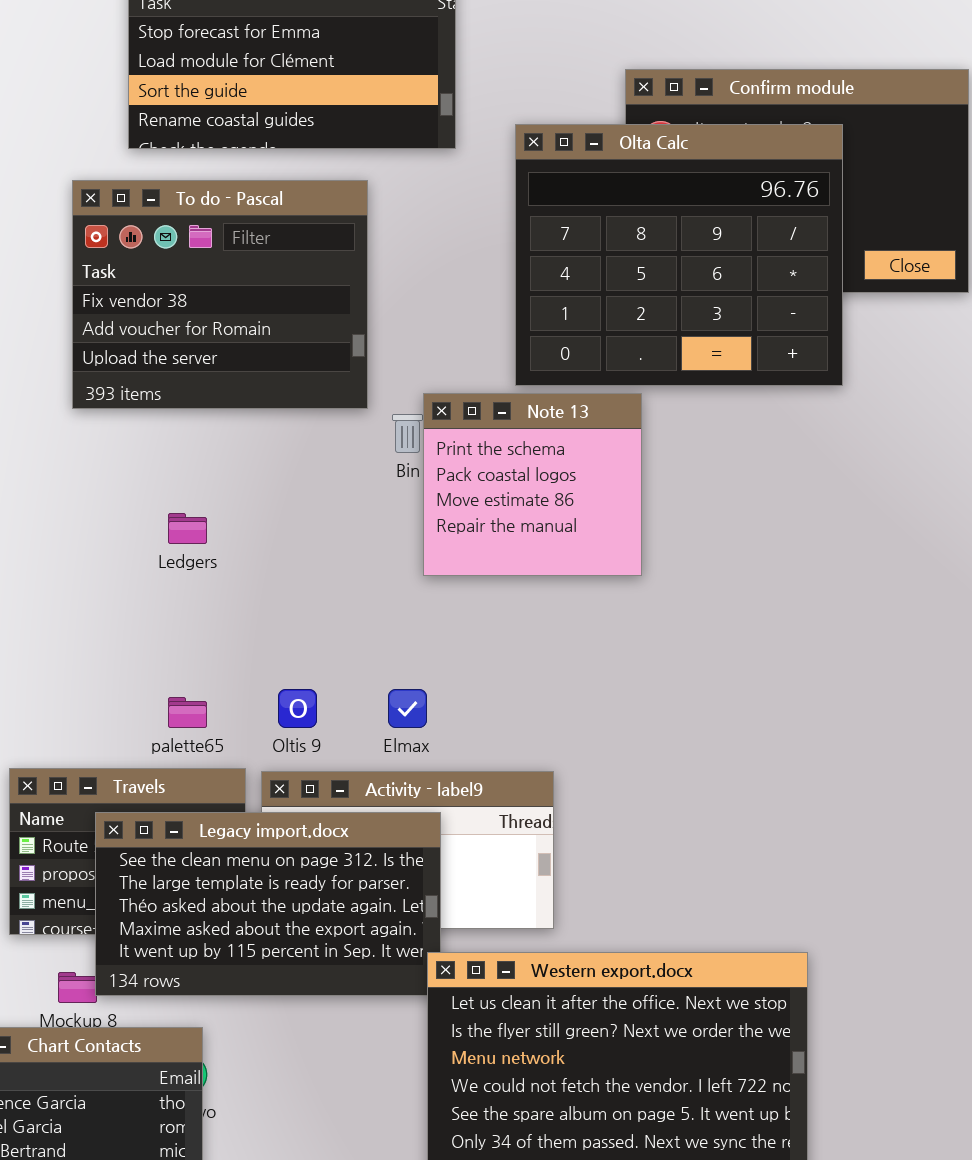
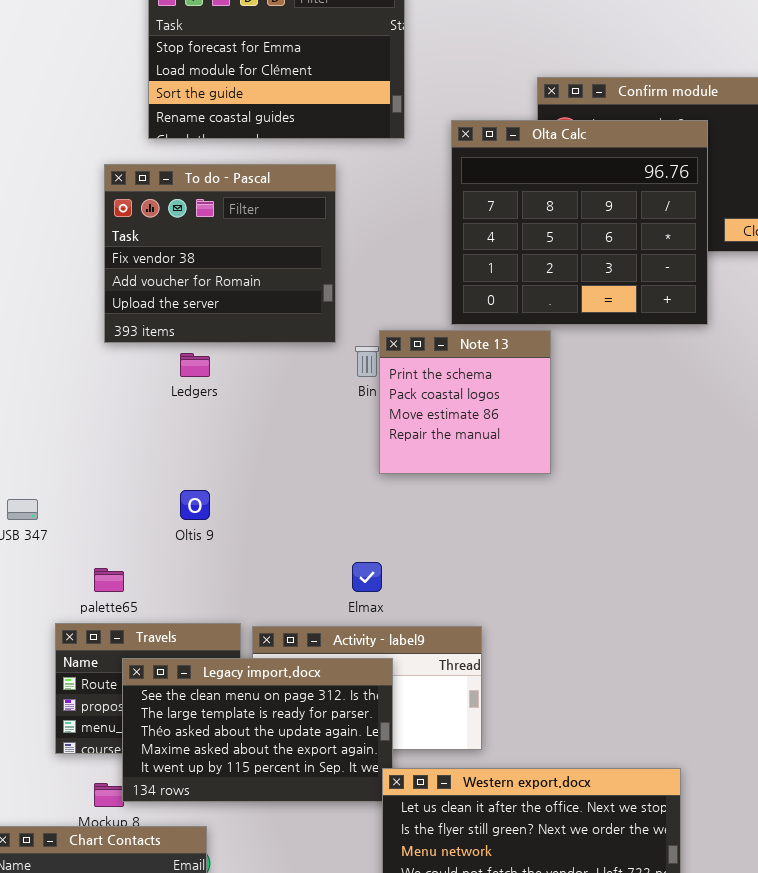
Ledgers: [168,513,207,544] -> [180,353,210,377], moved
Oltis 9: [278,689,317,728] -> [180,490,210,520], moved
palette65: [168,697,207,728] -> [94,568,124,592], moved

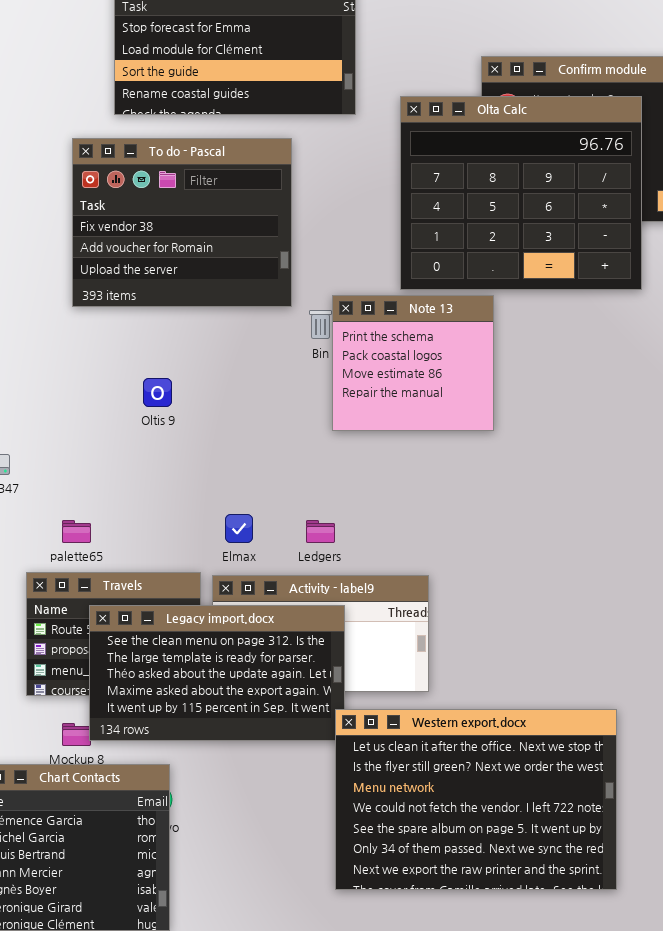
Ledgers: [180,353,210,377] -> [306,520,335,543], moved
Oltis 9: [180,490,210,520] -> [143,378,172,407], moved
Elmax: [352,562,382,592] -> [225,514,253,543], moved

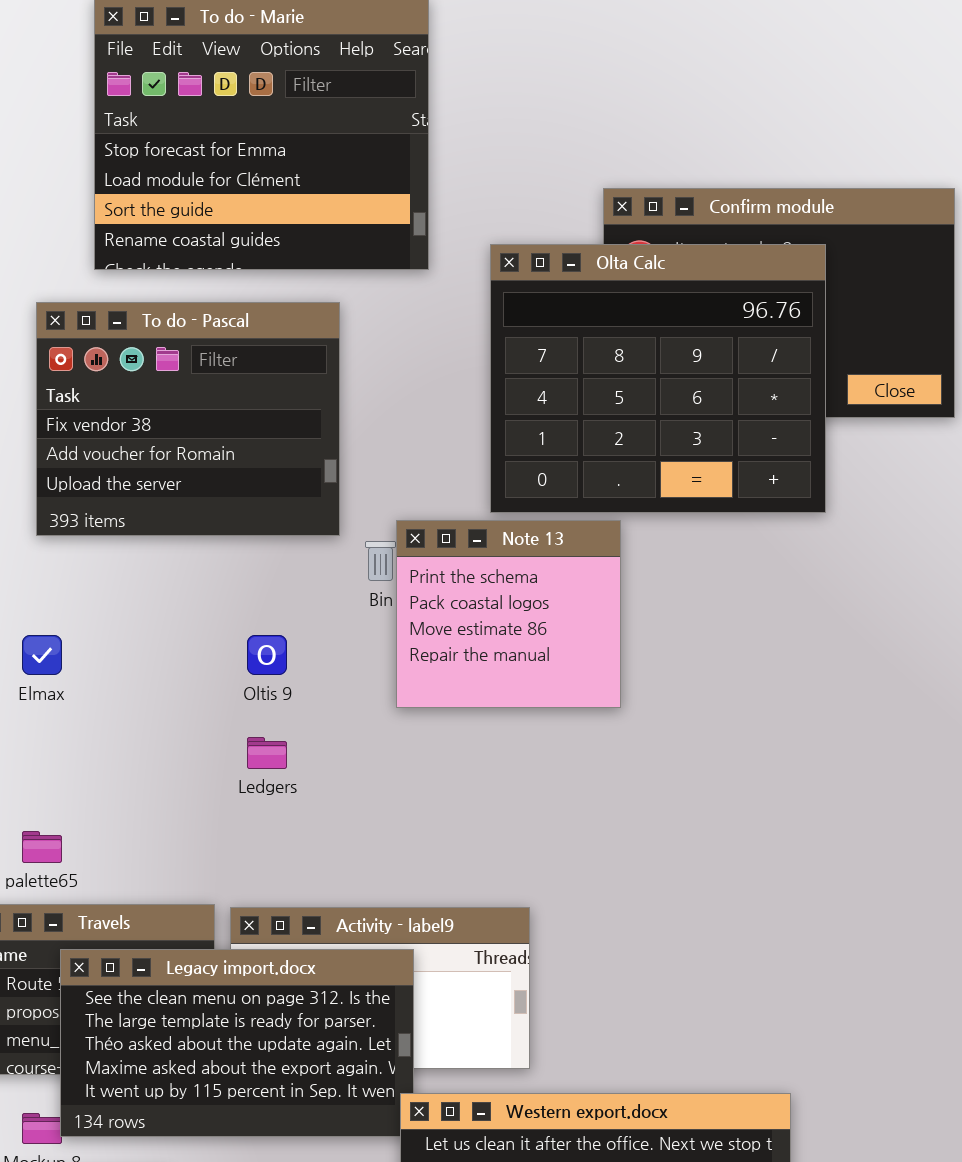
Oltis 9: [143,378,172,407] -> [247,635,287,675], moved
Elmax: [225,514,253,543] -> [22,635,62,675], moved
Ledgers: [306,520,335,543] -> [247,737,287,769], moved

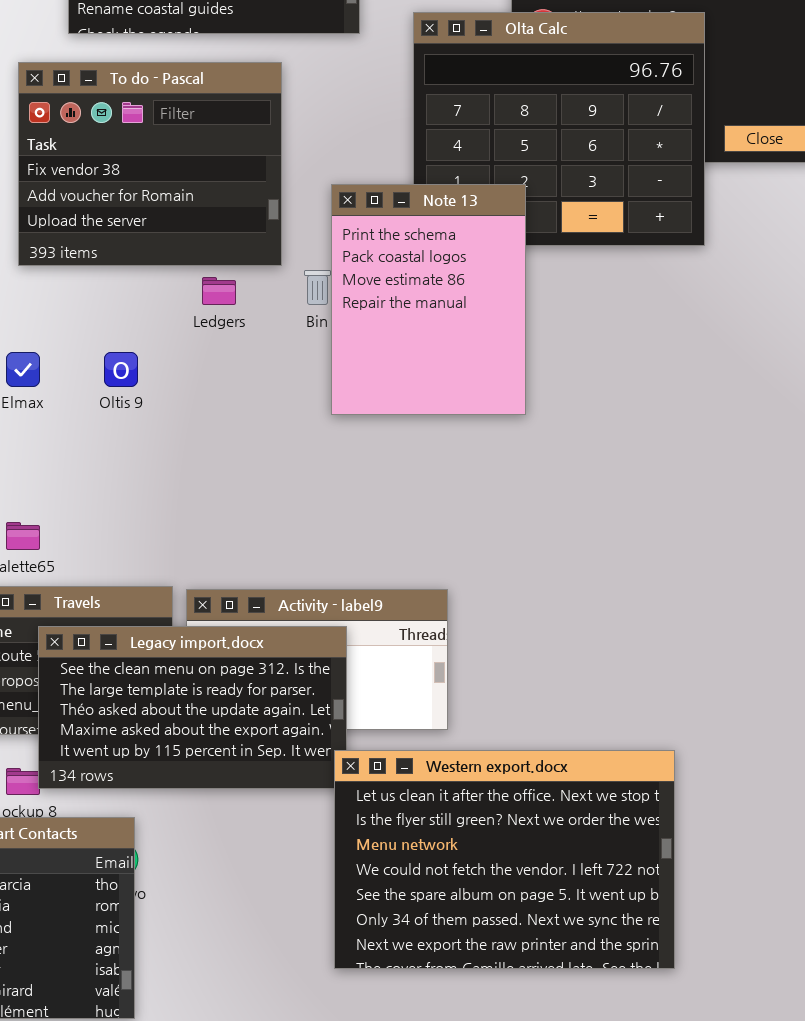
Note 13: [396,520,621,708] -> [331,184,526,415], resized
Oltis 9: [247,635,287,675] -> [104,352,138,387], moved
Ledgers: [247,737,287,769] -> [202,277,236,305], moved

